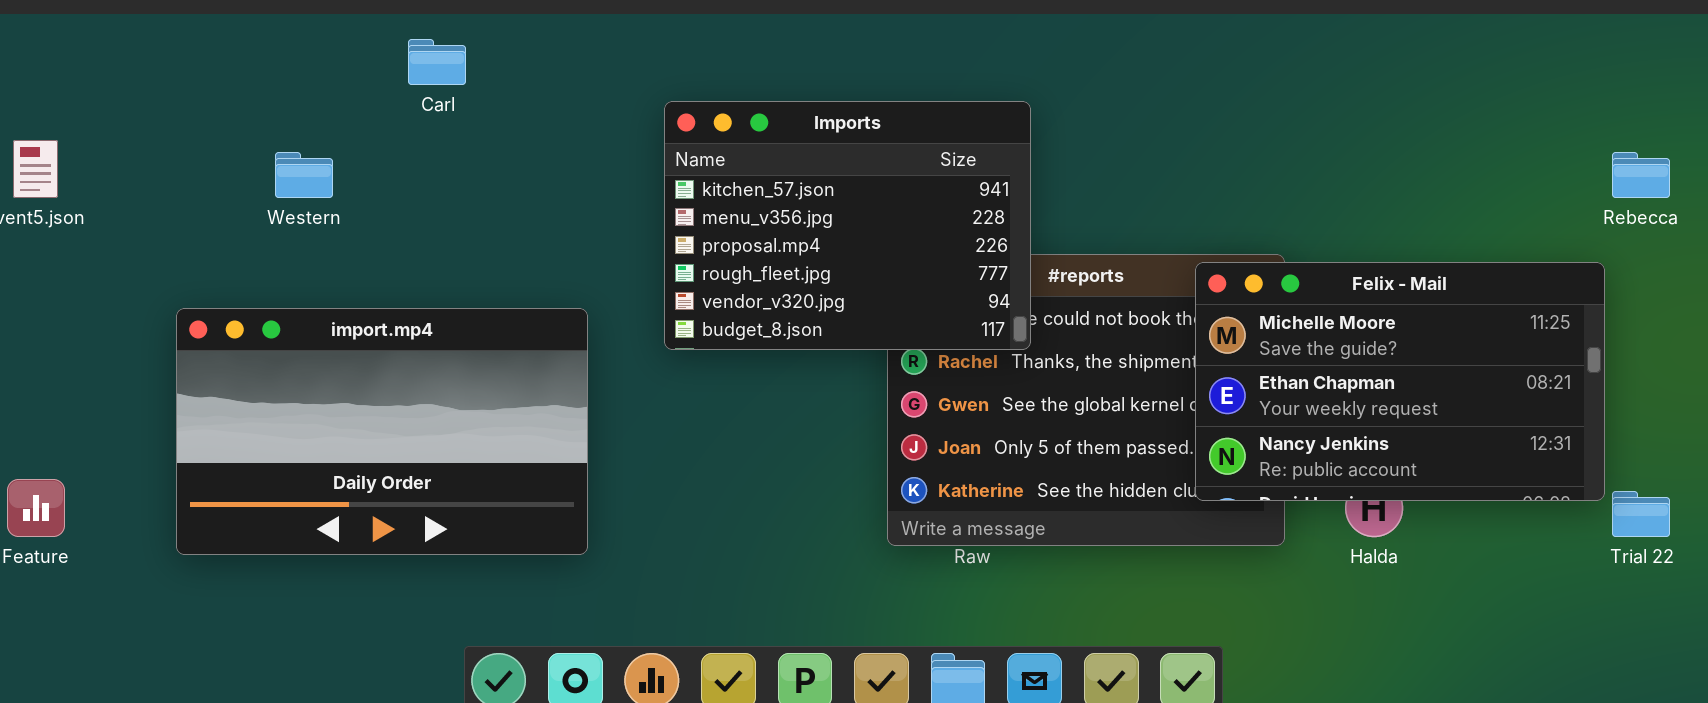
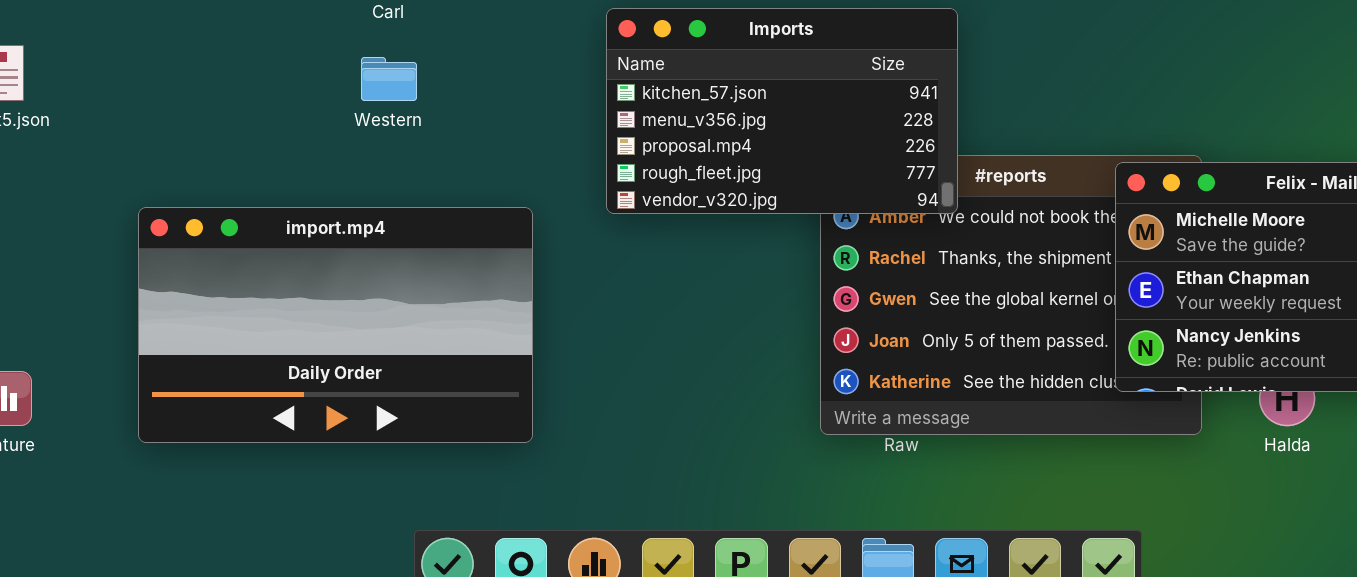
Imports: [664,101,1031,350] -> [606,8,958,214], resized
Western: [275,152,333,198] -> [361,57,417,101], moved

